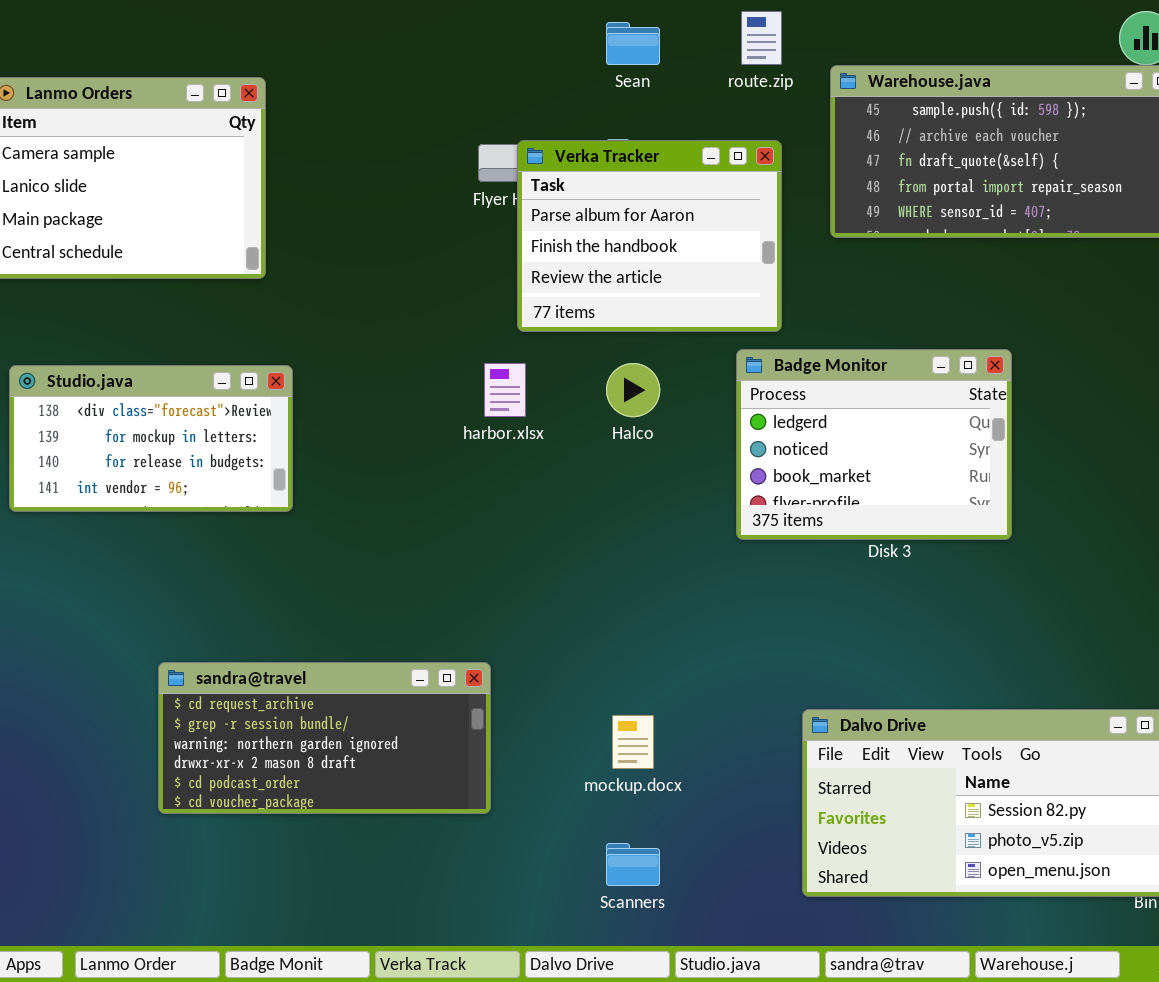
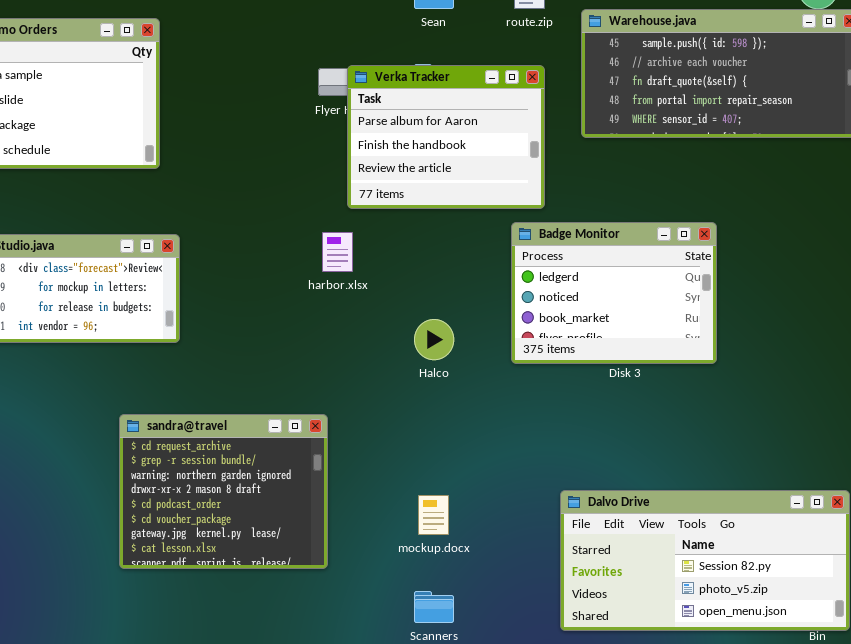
Halco: [606,363,660,417] -> [414,319,454,360], moved
sandra@travel: [158,662,491,814] -> [119,414,328,569], resized

